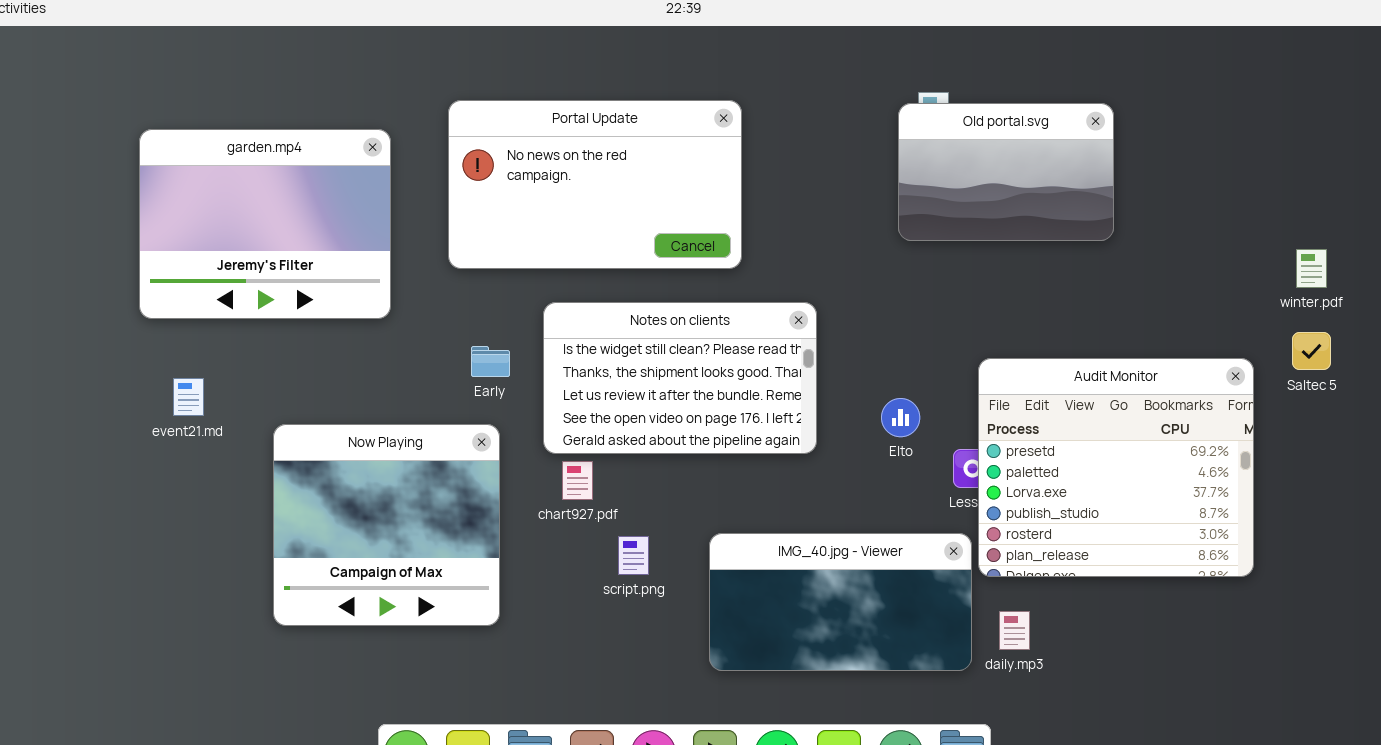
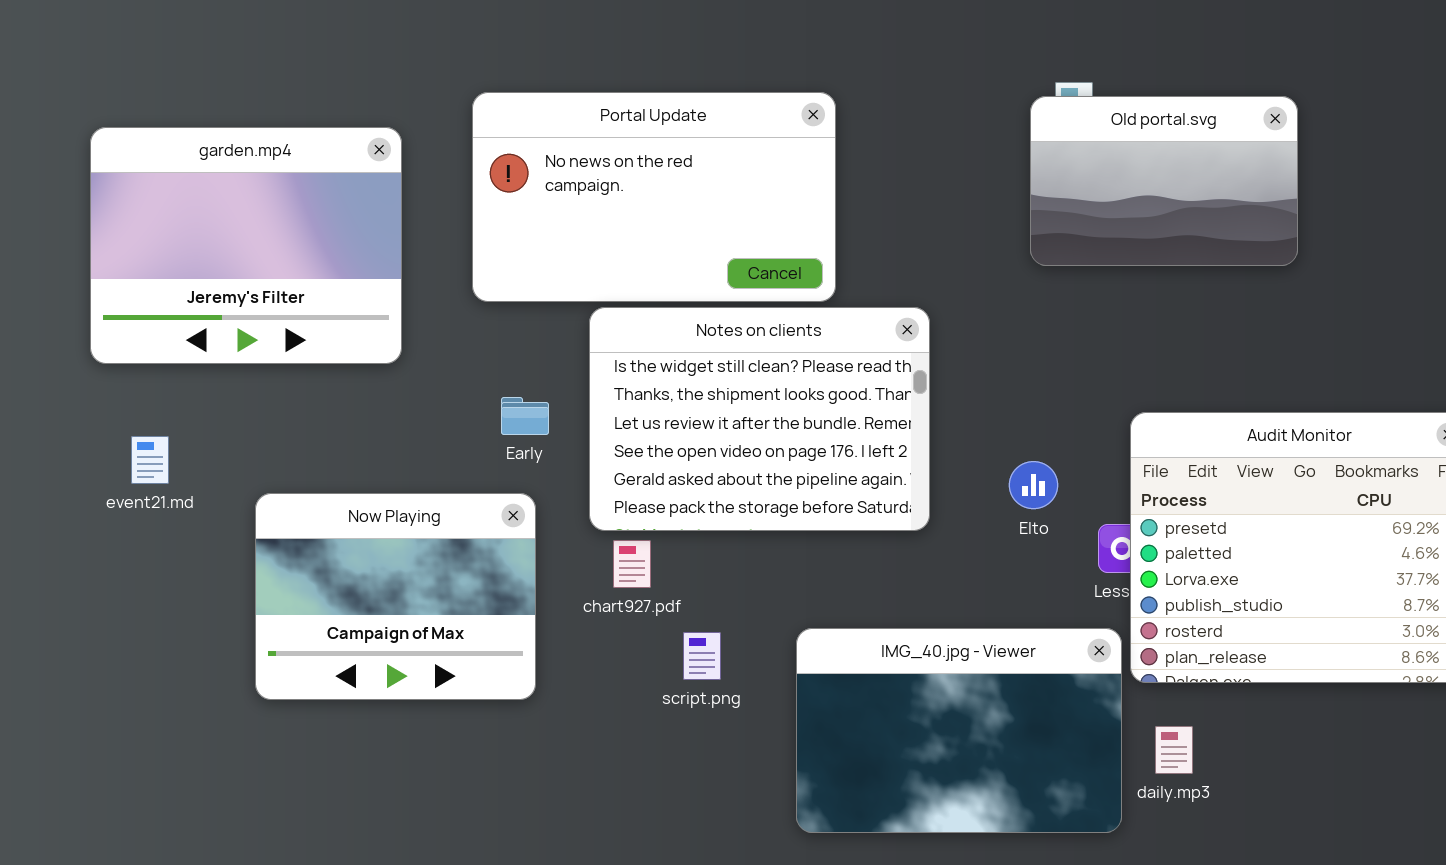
Notes on clients: [543,302,817,454] -> [589,307,930,531], resized
Now Playing: [273,424,500,626] -> [255,493,536,700], resized
IMG_40.jpg - Viewer: [709,533,972,671] -> [796,628,1122,833], resized

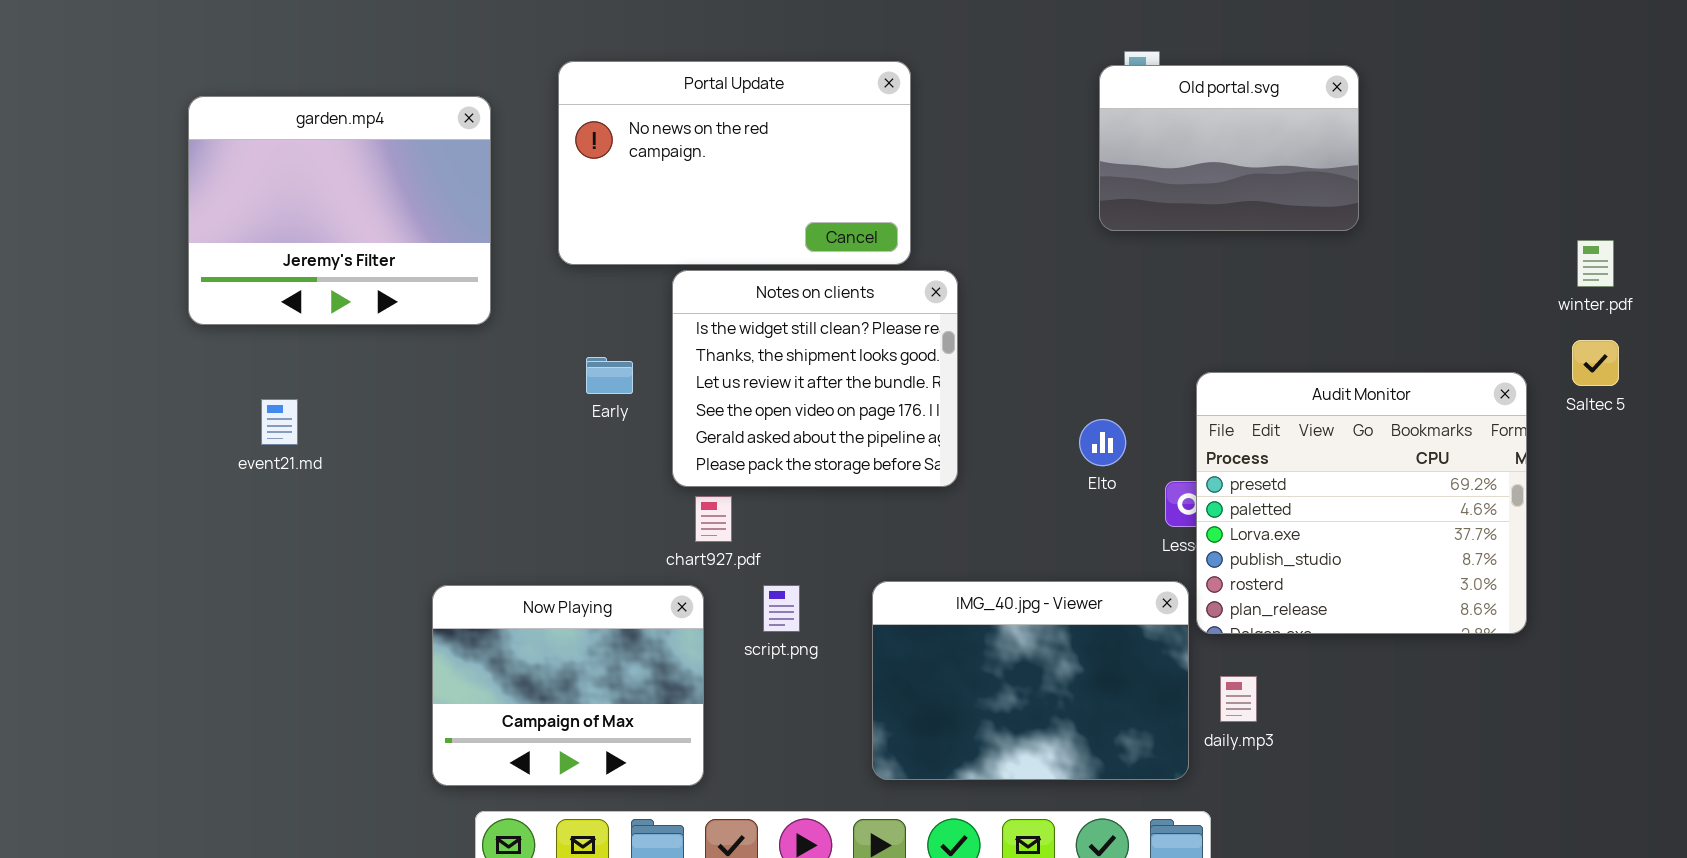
Notes on clients: [589,307,930,531] -> [672,270,958,487], resized
event21.md: [131,436,169,484] -> [261,399,298,445], moved
Now Playing: [255,493,536,700] -> [432,585,704,786], moved

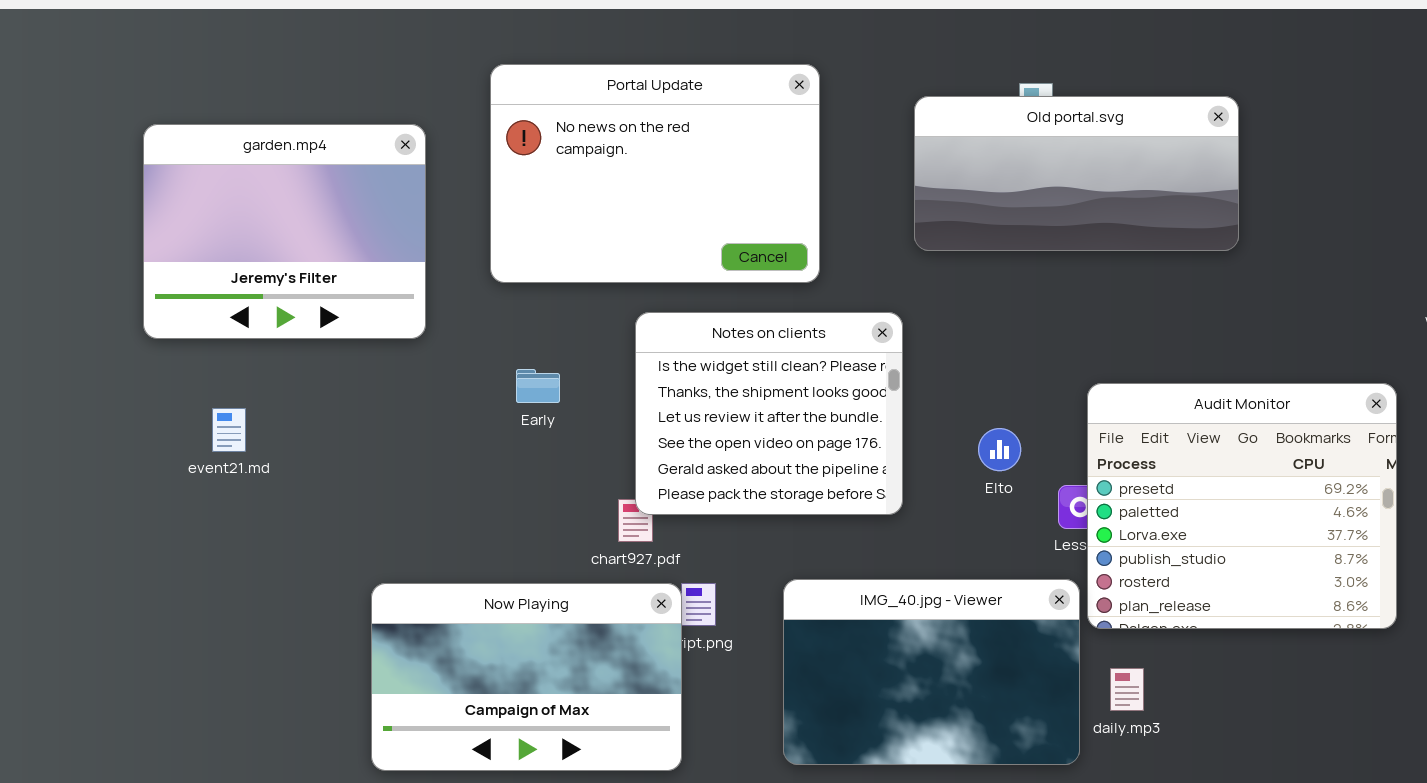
Portal Update: [558,61,911,265] -> [490,64,820,283], resized
Old portal.svg: [1099,65,1359,231] -> [914,96,1239,251], resized
Notes on clients: [672,270,958,487] -> [635,312,903,515], moved
Now Playing: [432,585,704,786] -> [371,583,682,771], resized

